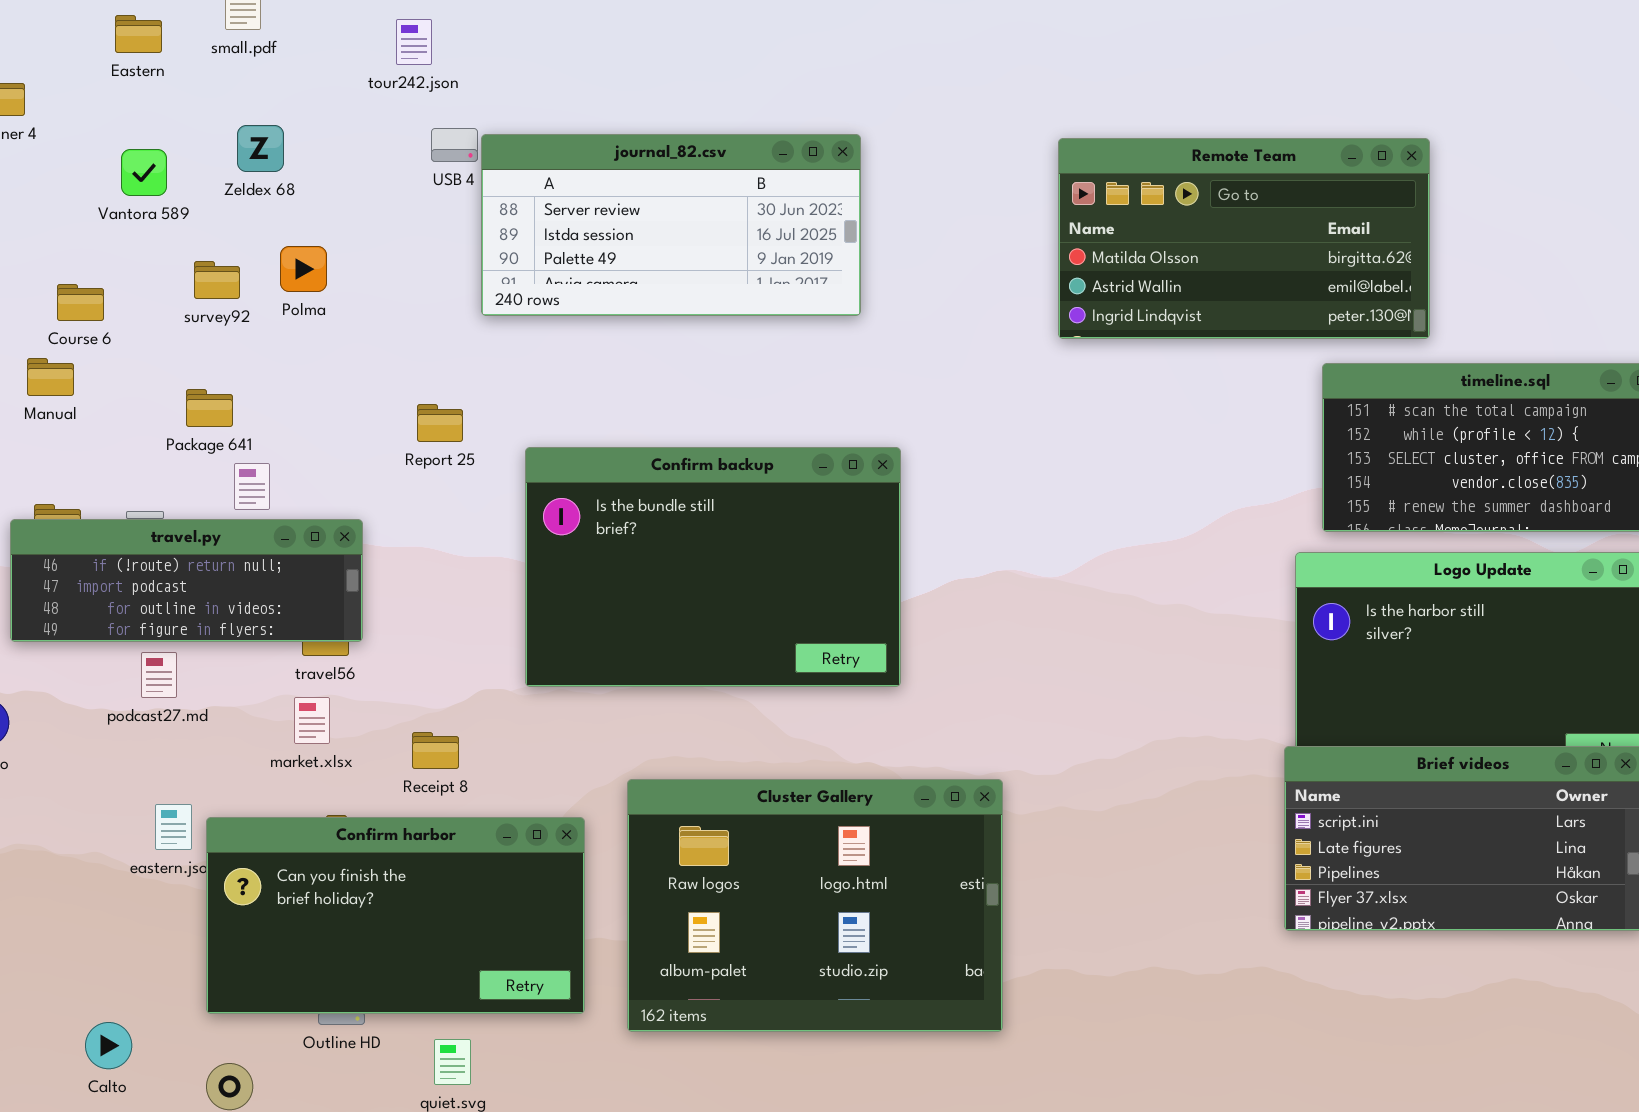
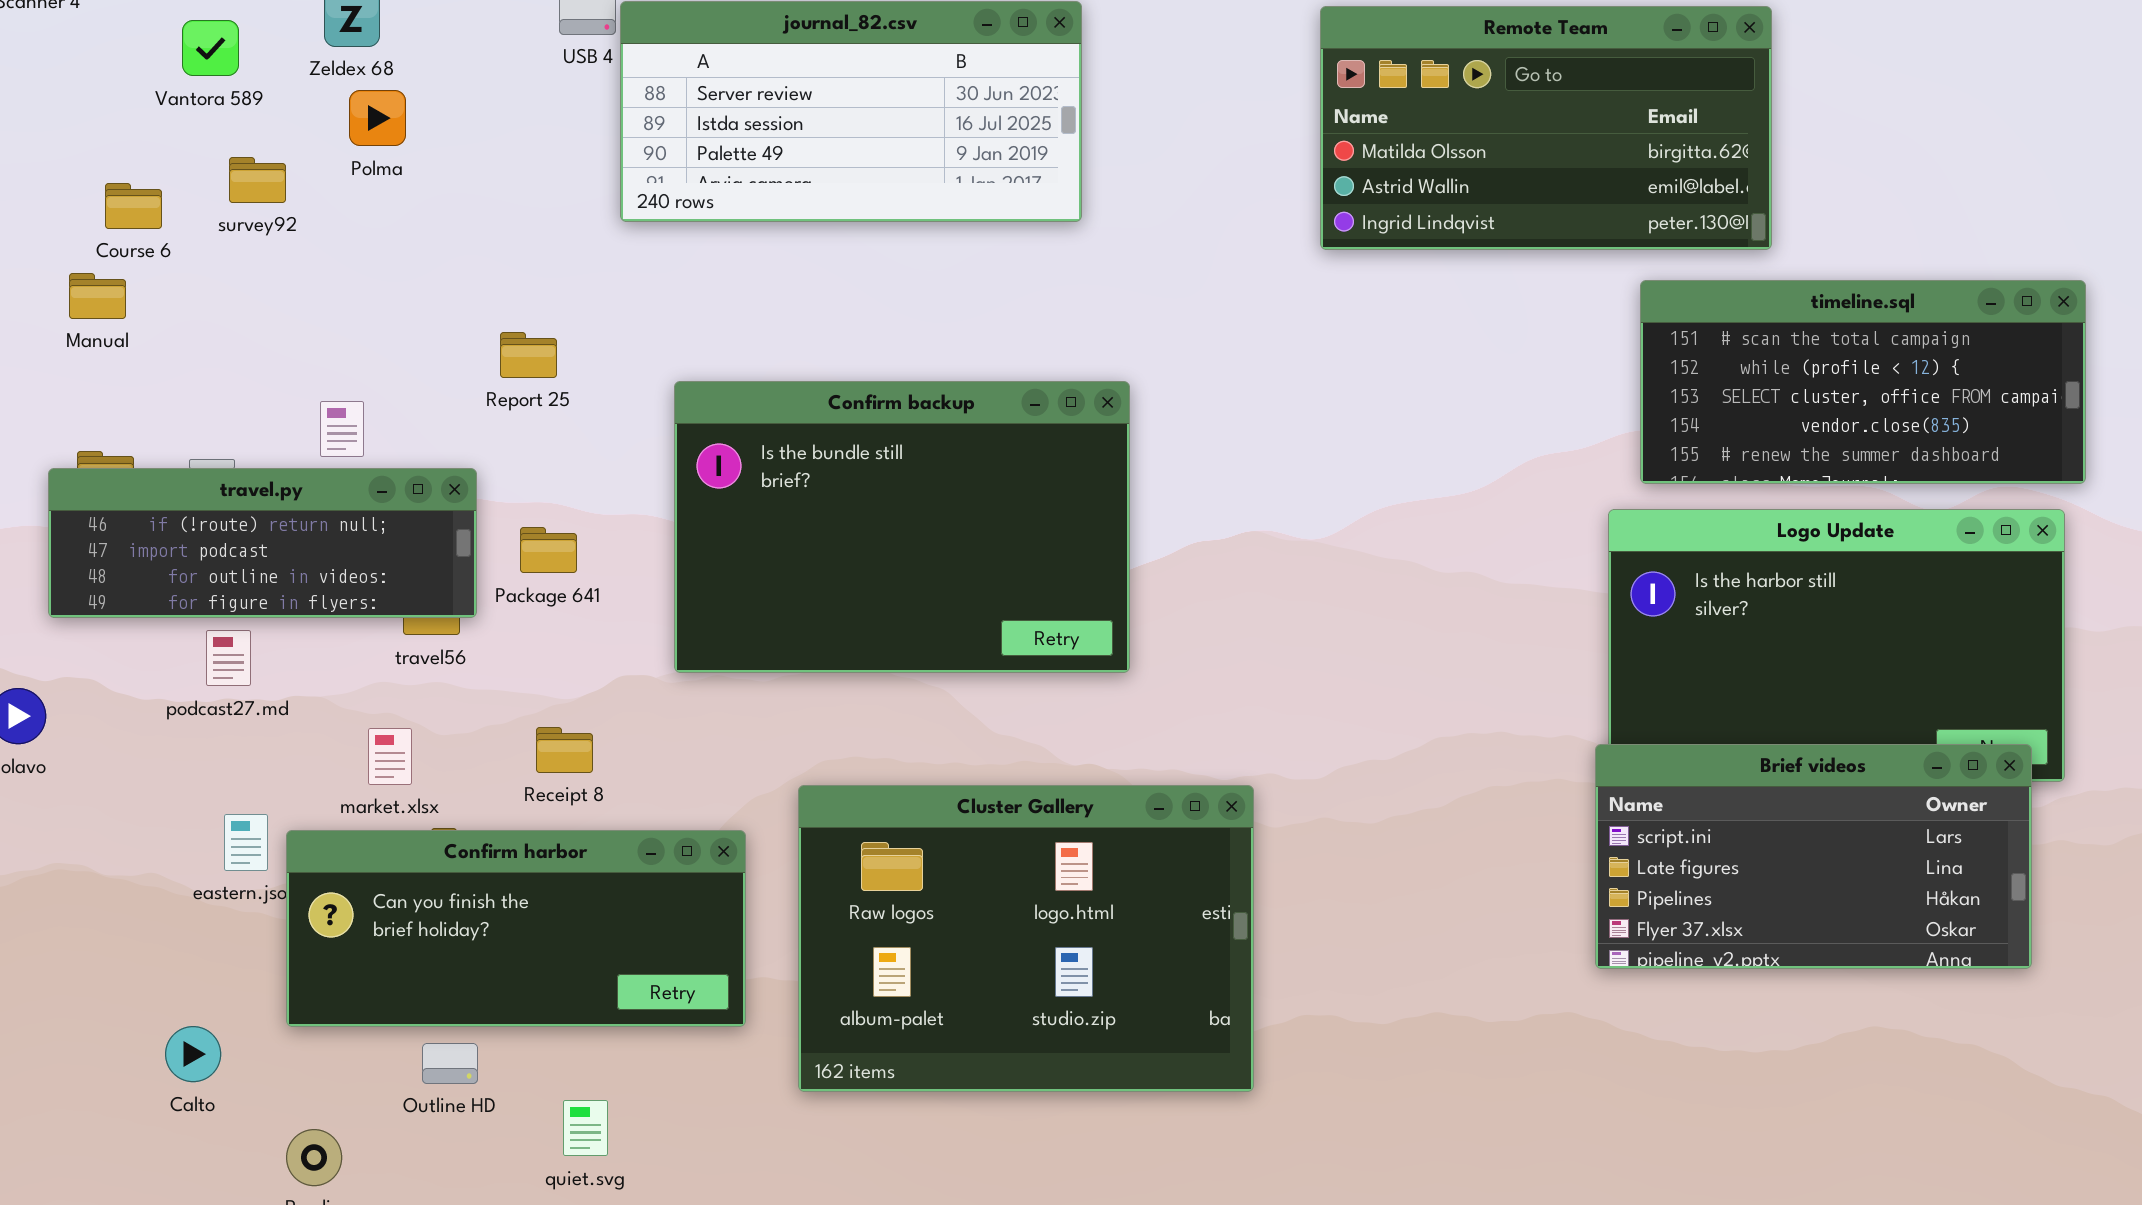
Polma: [280,246,327,292] -> [349,90,406,146], moved
survey92: [194,261,240,299] -> [229,157,286,203], moved
Package 641: [186,389,233,427] -> [520,527,577,573], moved
Report 25: [417,404,463,442] -> [500,332,557,378], moved
market.xlsx: [294,697,330,744] -> [368,728,412,785], moved
Confirm harbor: [206,817,585,1014] -> [286,830,746,1027], resized
Calto: [85,1022,132,1069] -> [165,1026,221,1082], moved

